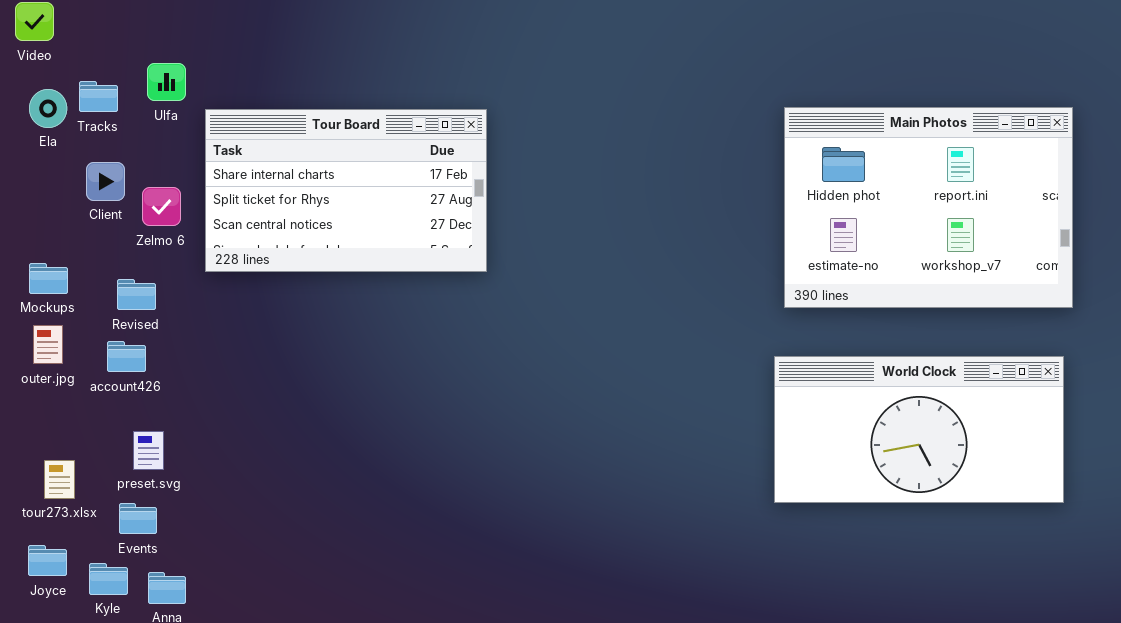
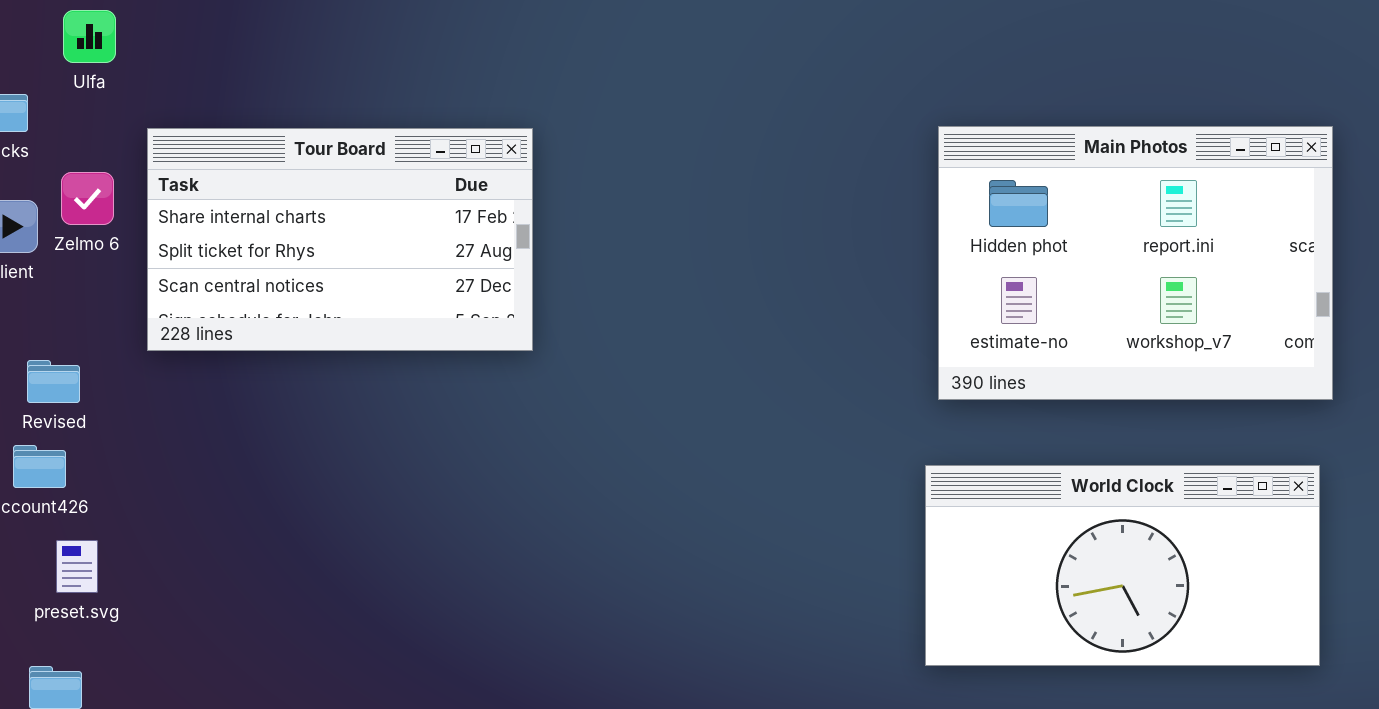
Ulfa: [147,63,186,101] -> [63,10,116,63], moved
Zelmo 6: [142,187,181,226] -> [61,172,114,225], moved
preset.svg: [133,431,164,470] -> [56,540,98,593], moved

